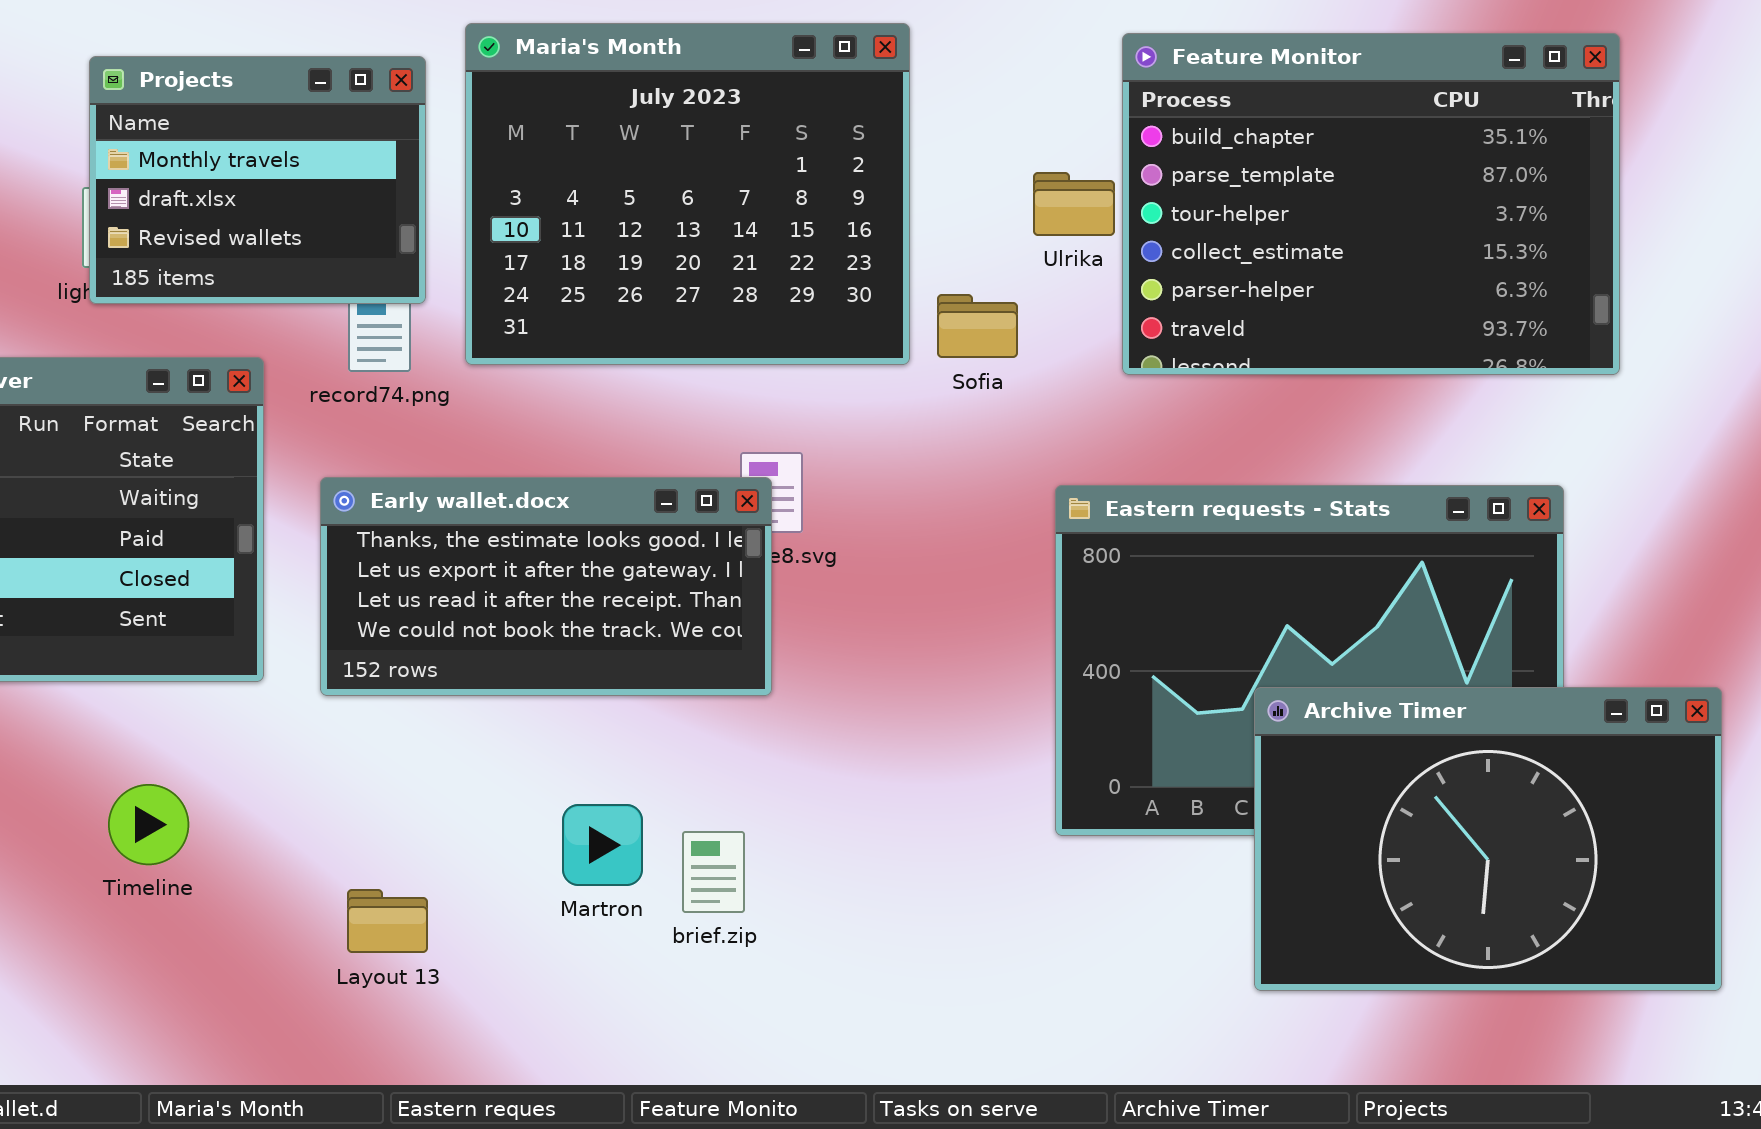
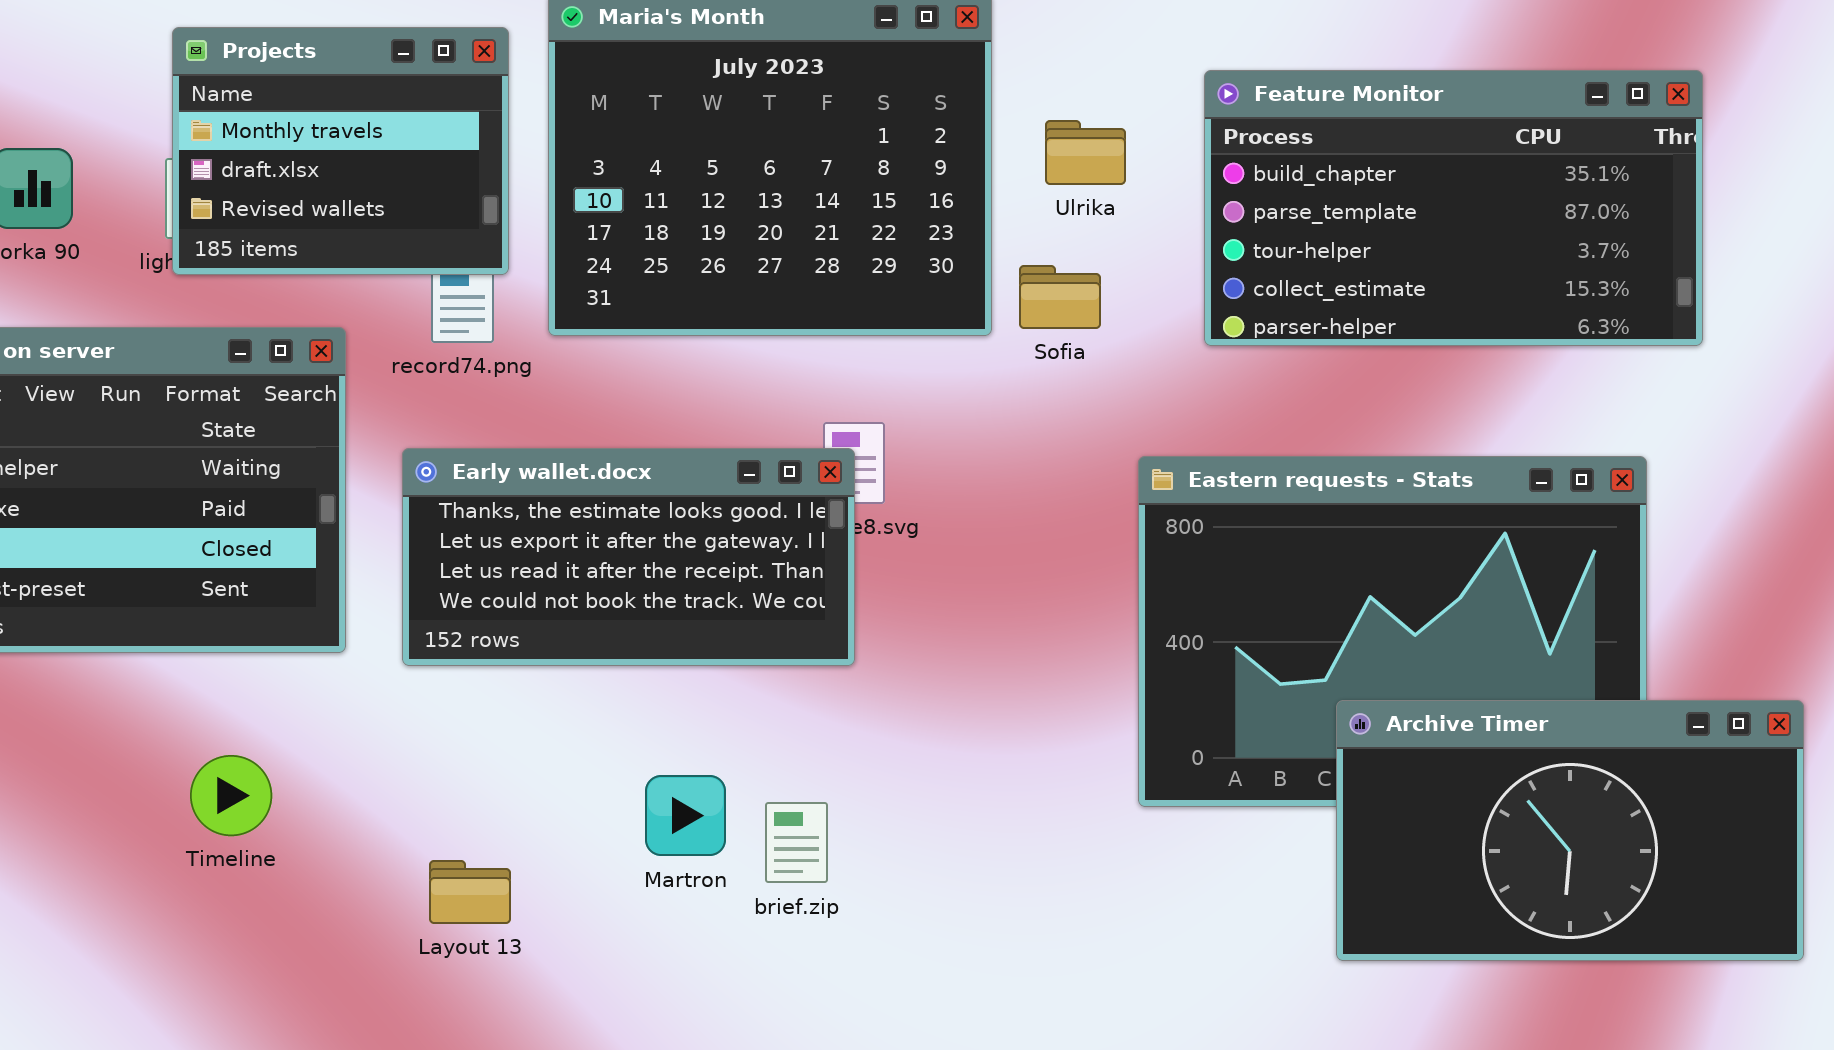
Feature Monitor: [1122,33,1620,375] -> [1204,70,1703,346], resized
Ulrika: [1033,172,1115,236] -> [1045,120,1126,185], moved
Archive Timer: [1254,687,1722,991] -> [1336,700,1804,961], resized

